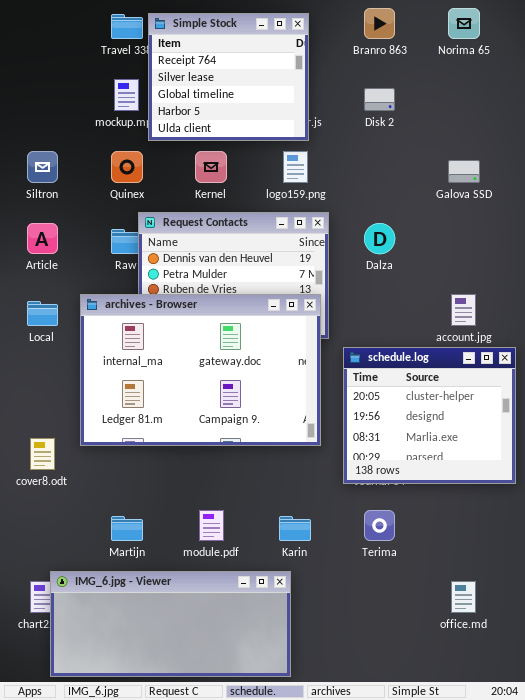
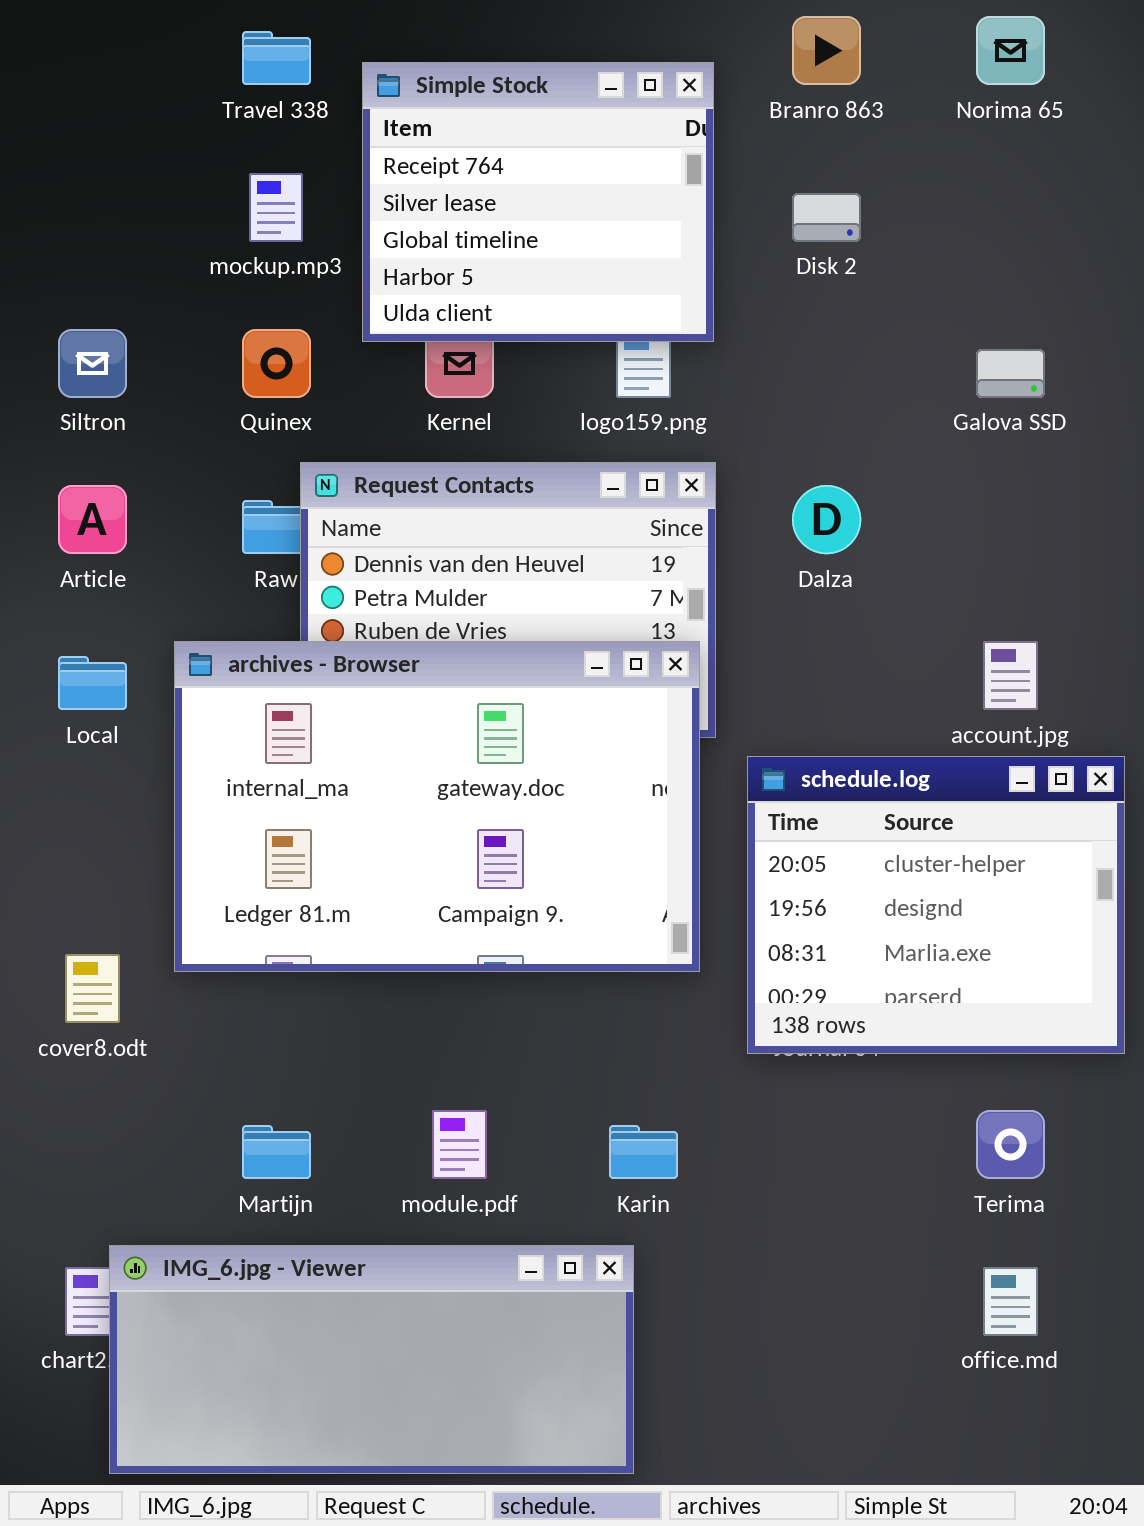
Simple Stock: [148,13,309,141] -> [362,62,714,342], moved
Terima: [364,510,395,541] -> [976,1110,1045,1179], moved

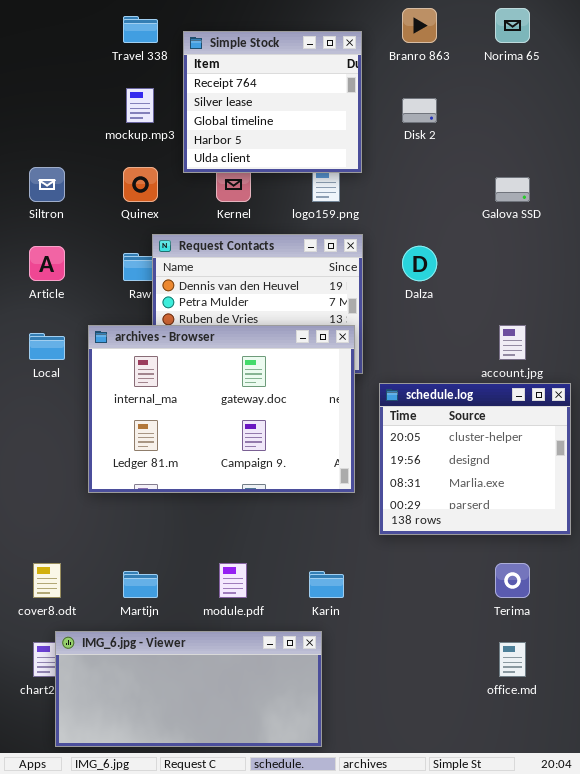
cover8.odt: [65,954,120,1023] -> [33,563,61,598], moved

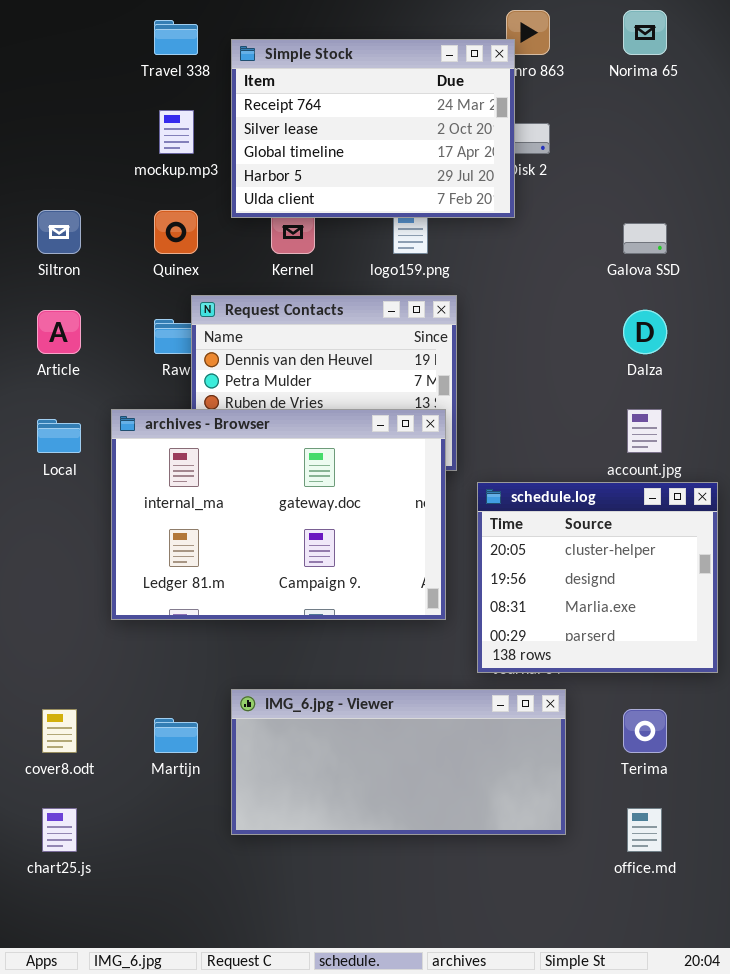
Simple Stock: [183,31,362,173] -> [231,39,515,218], resized
Dalza: [402,246,437,281] -> [623,310,667,354], moved
IMG_6.jpg - Viewer: [55,631,322,747] -> [231,689,566,835], moved

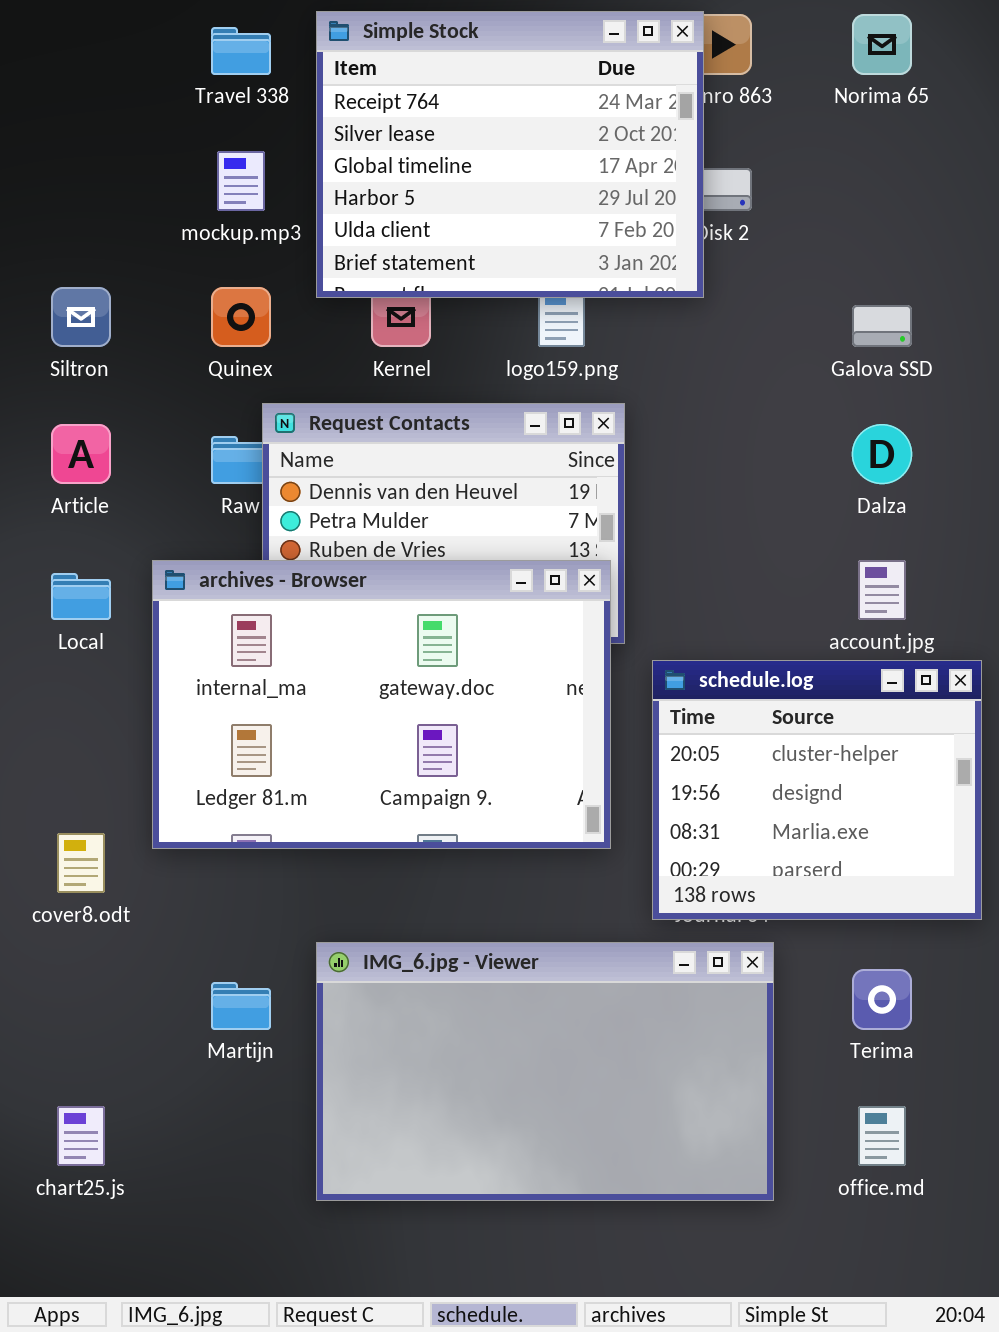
Simple Stock: [231,39,515,218] -> [316,11,704,298], resized
IMG_6.jpg - Viewer: [231,689,566,835] -> [316,942,774,1201], resized
cover8.odt: [42,709,77,753] -> [57,833,105,893], moved

